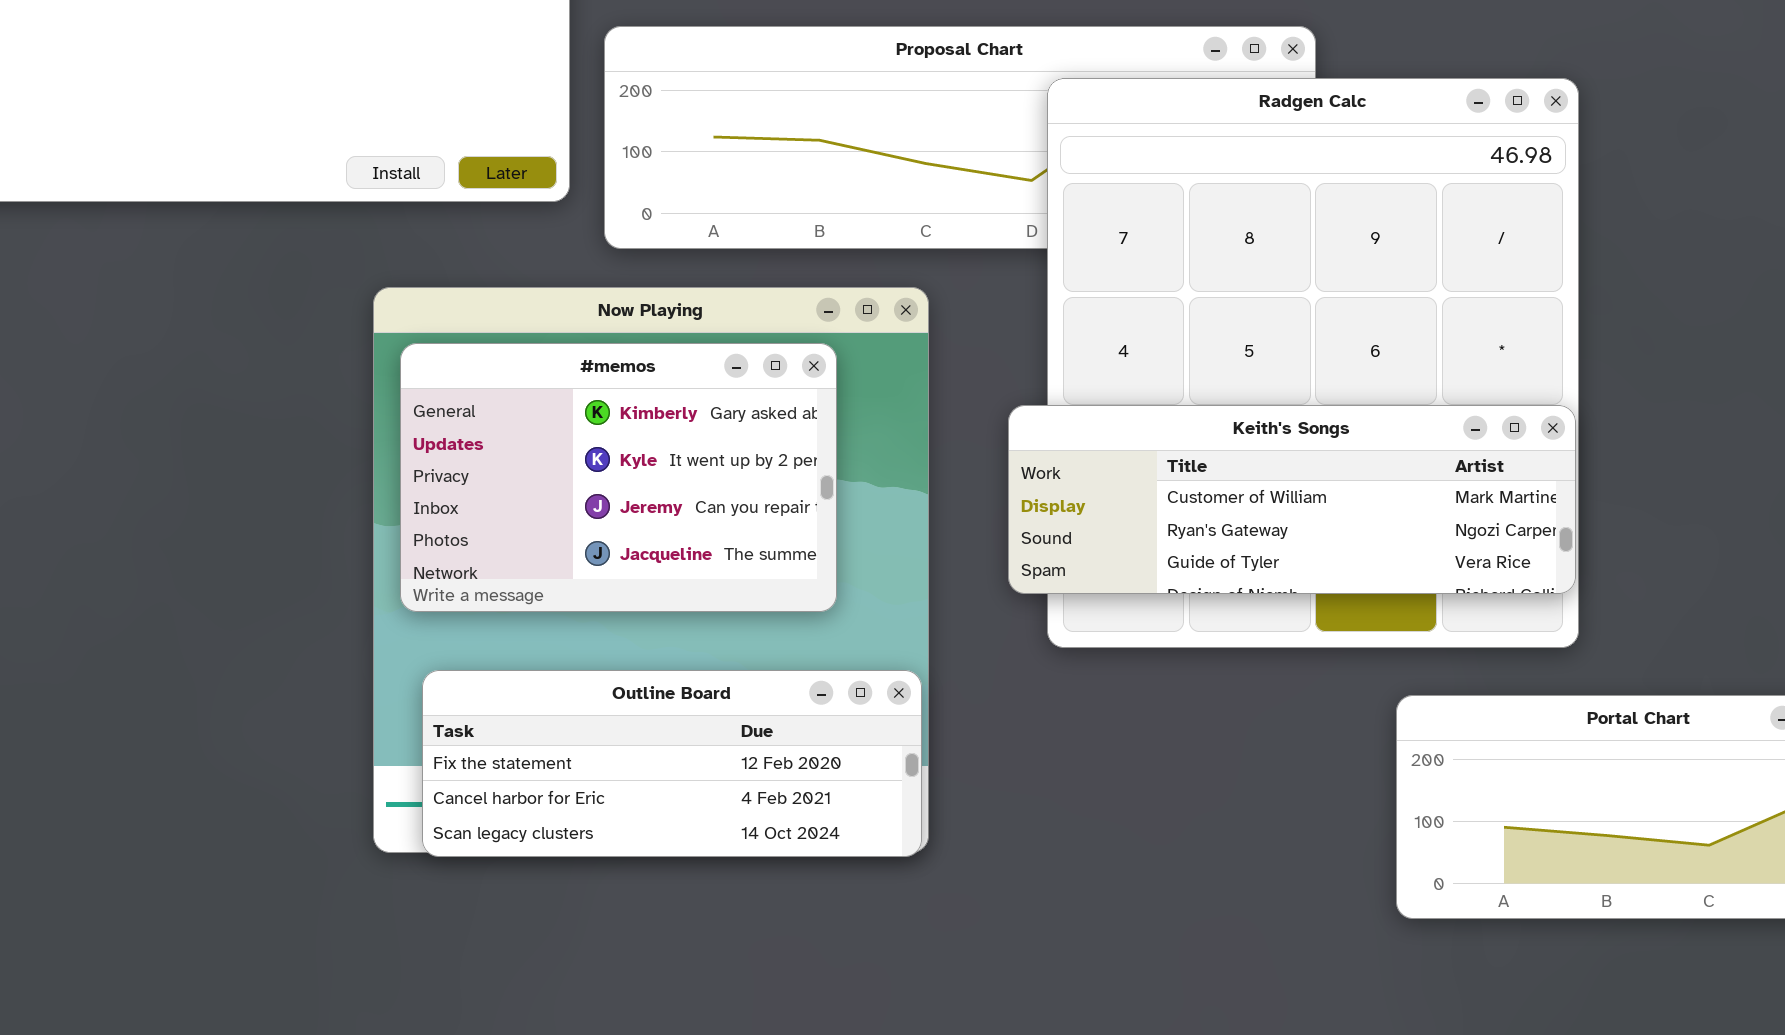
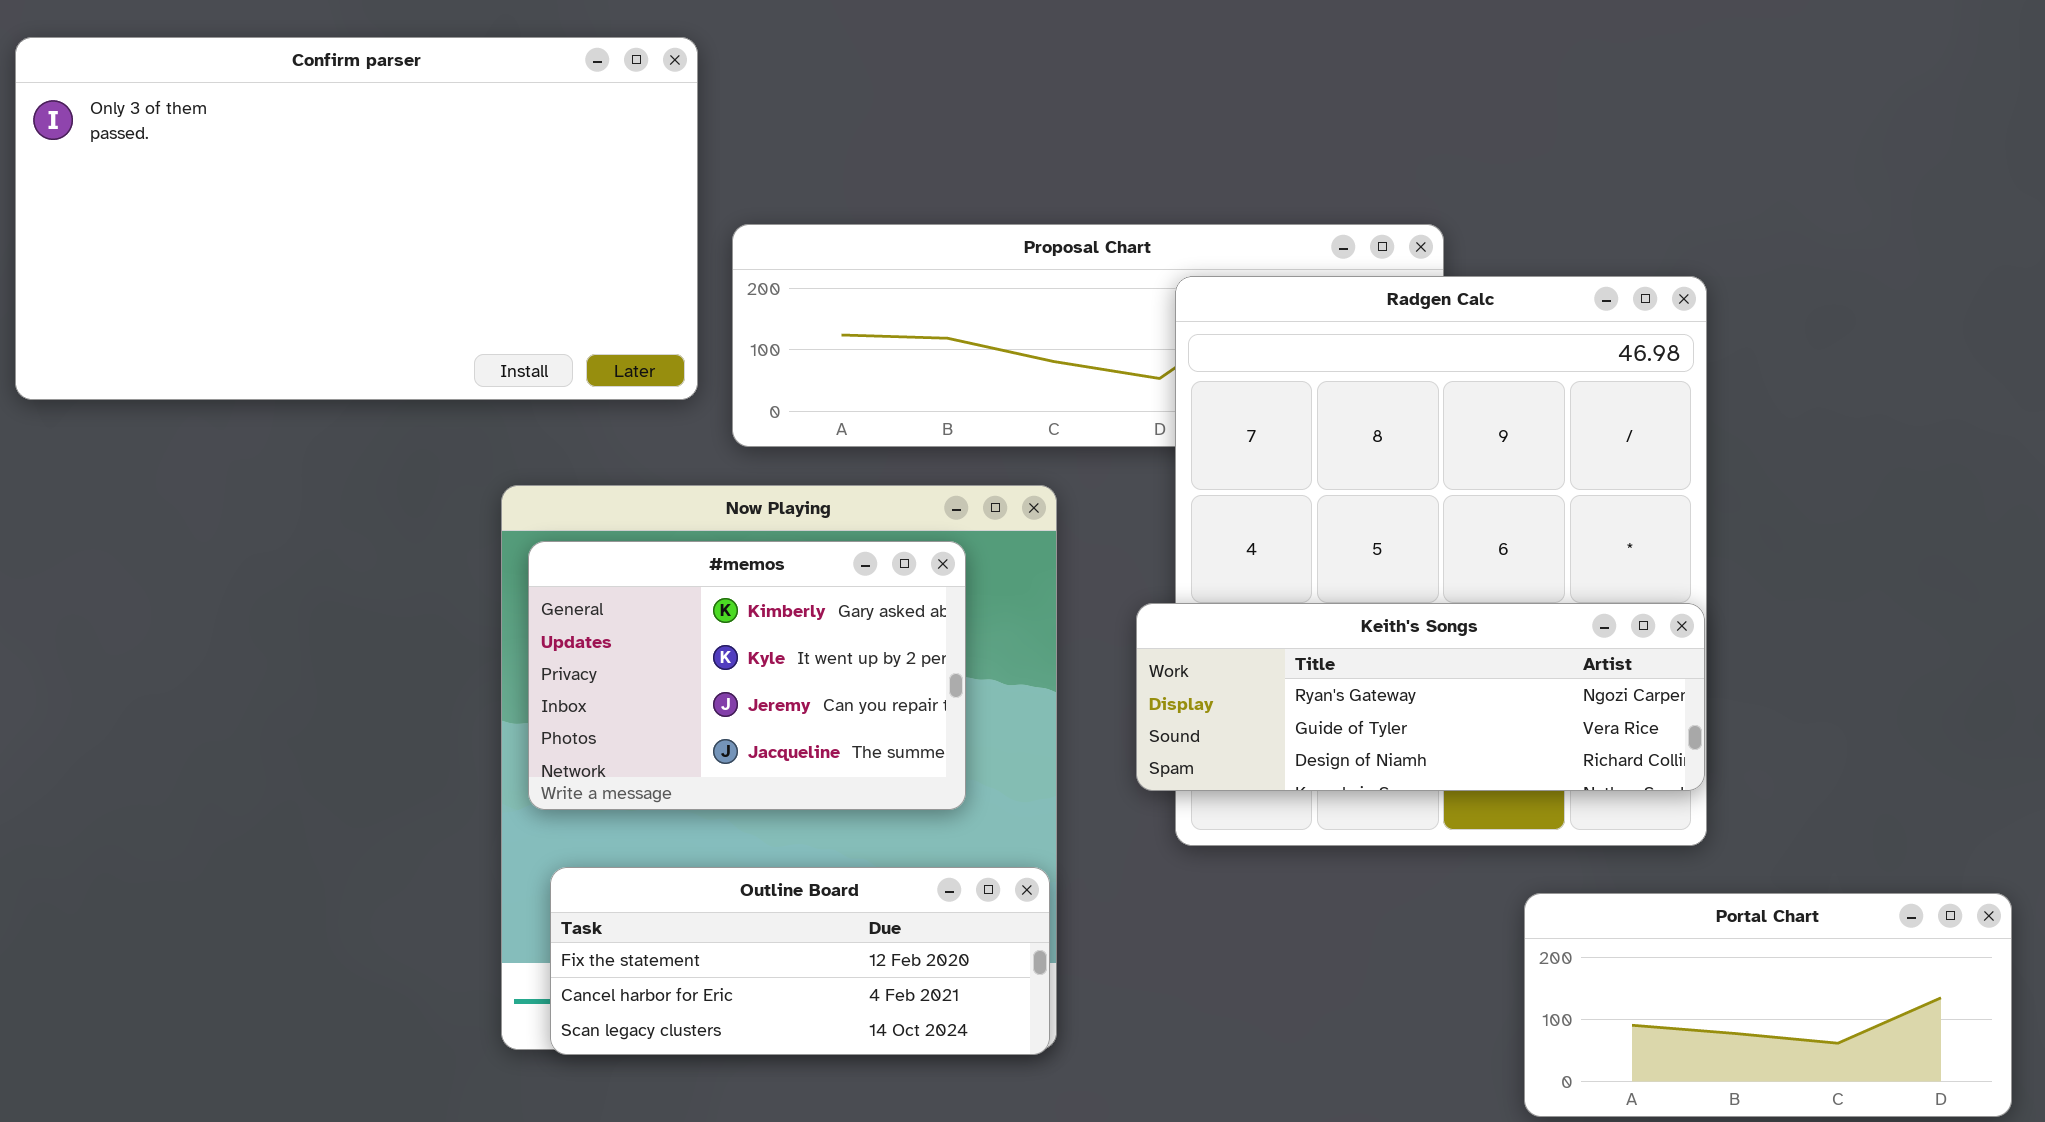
Keith's Songs: [1008,405,1576,594] -> [1136,603,1705,791], scrolled down 1 row

